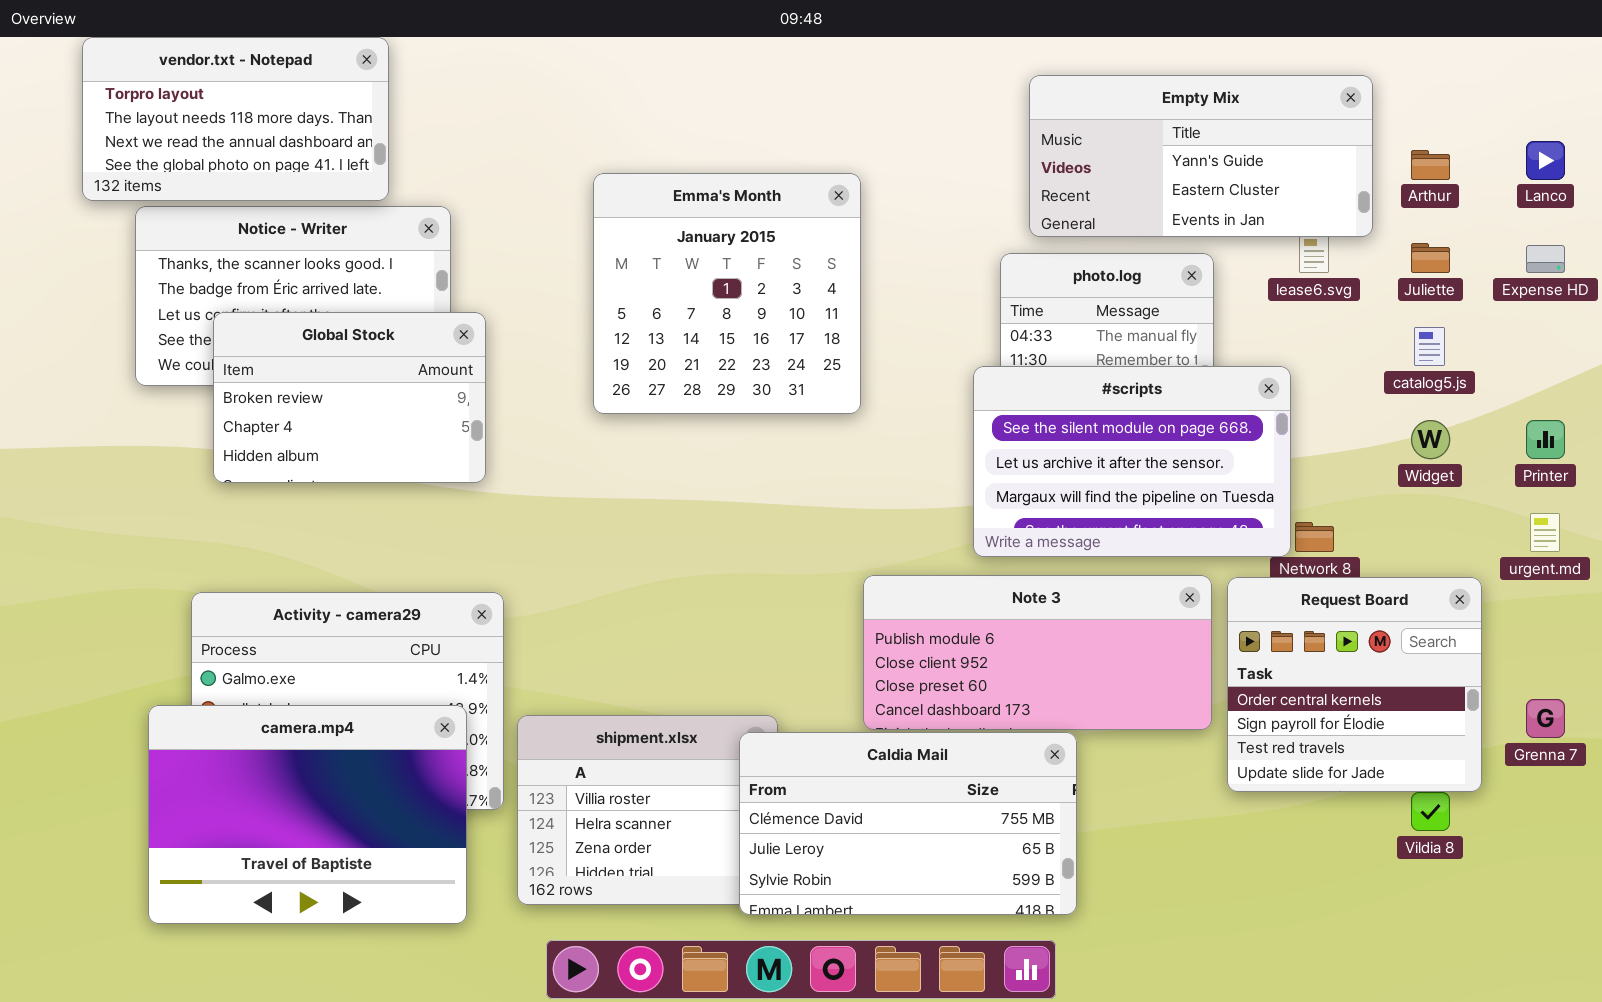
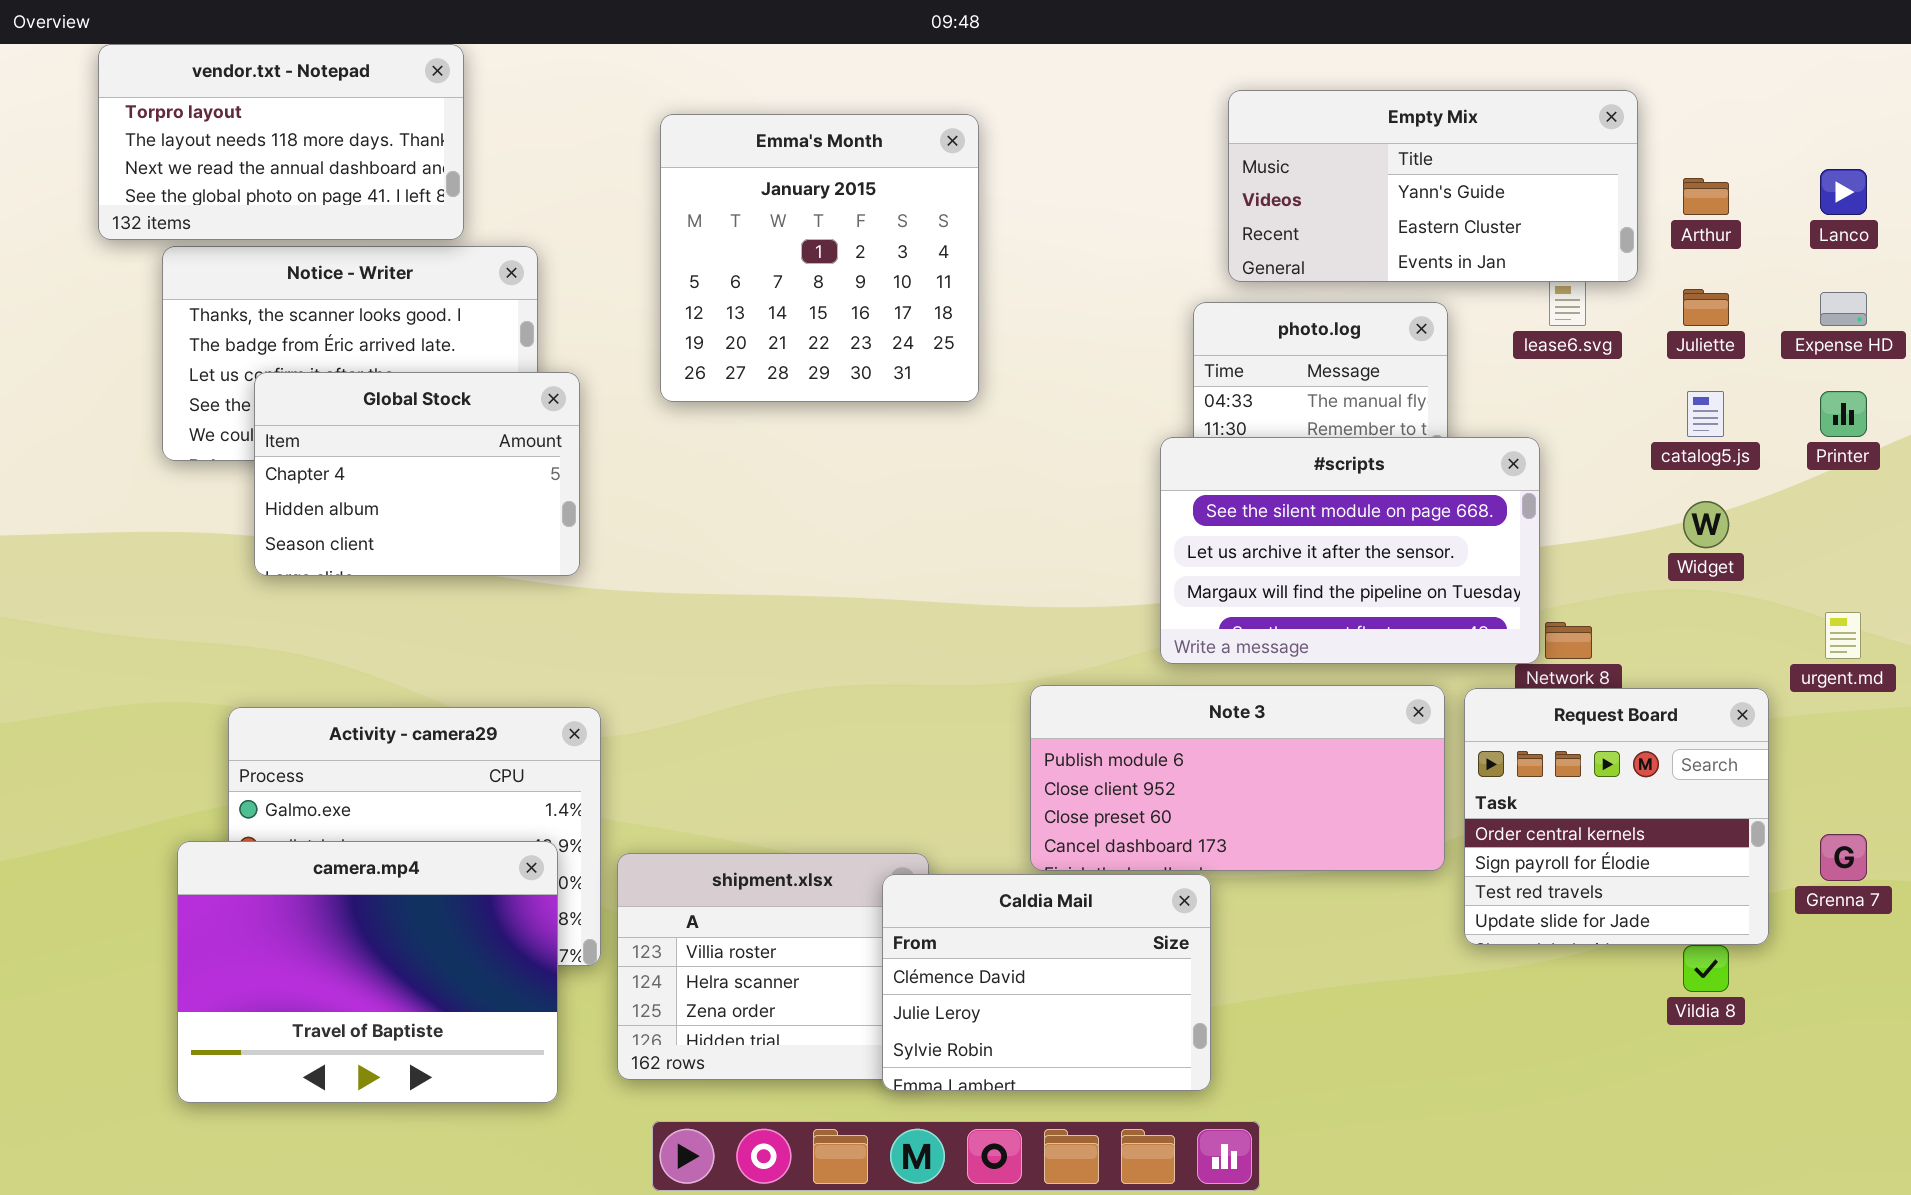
Emma's Month: [593,173,861,414] -> [660,114,979,402], moved
Global Stock: [213,312,486,483] -> [254,372,580,576], scrolled down 1 row
Printer: [1526,420,1565,459] -> [1820,391,1867,437], moved
Caldia Mail: [739,732,1077,915] -> [882,874,1211,1091], resized

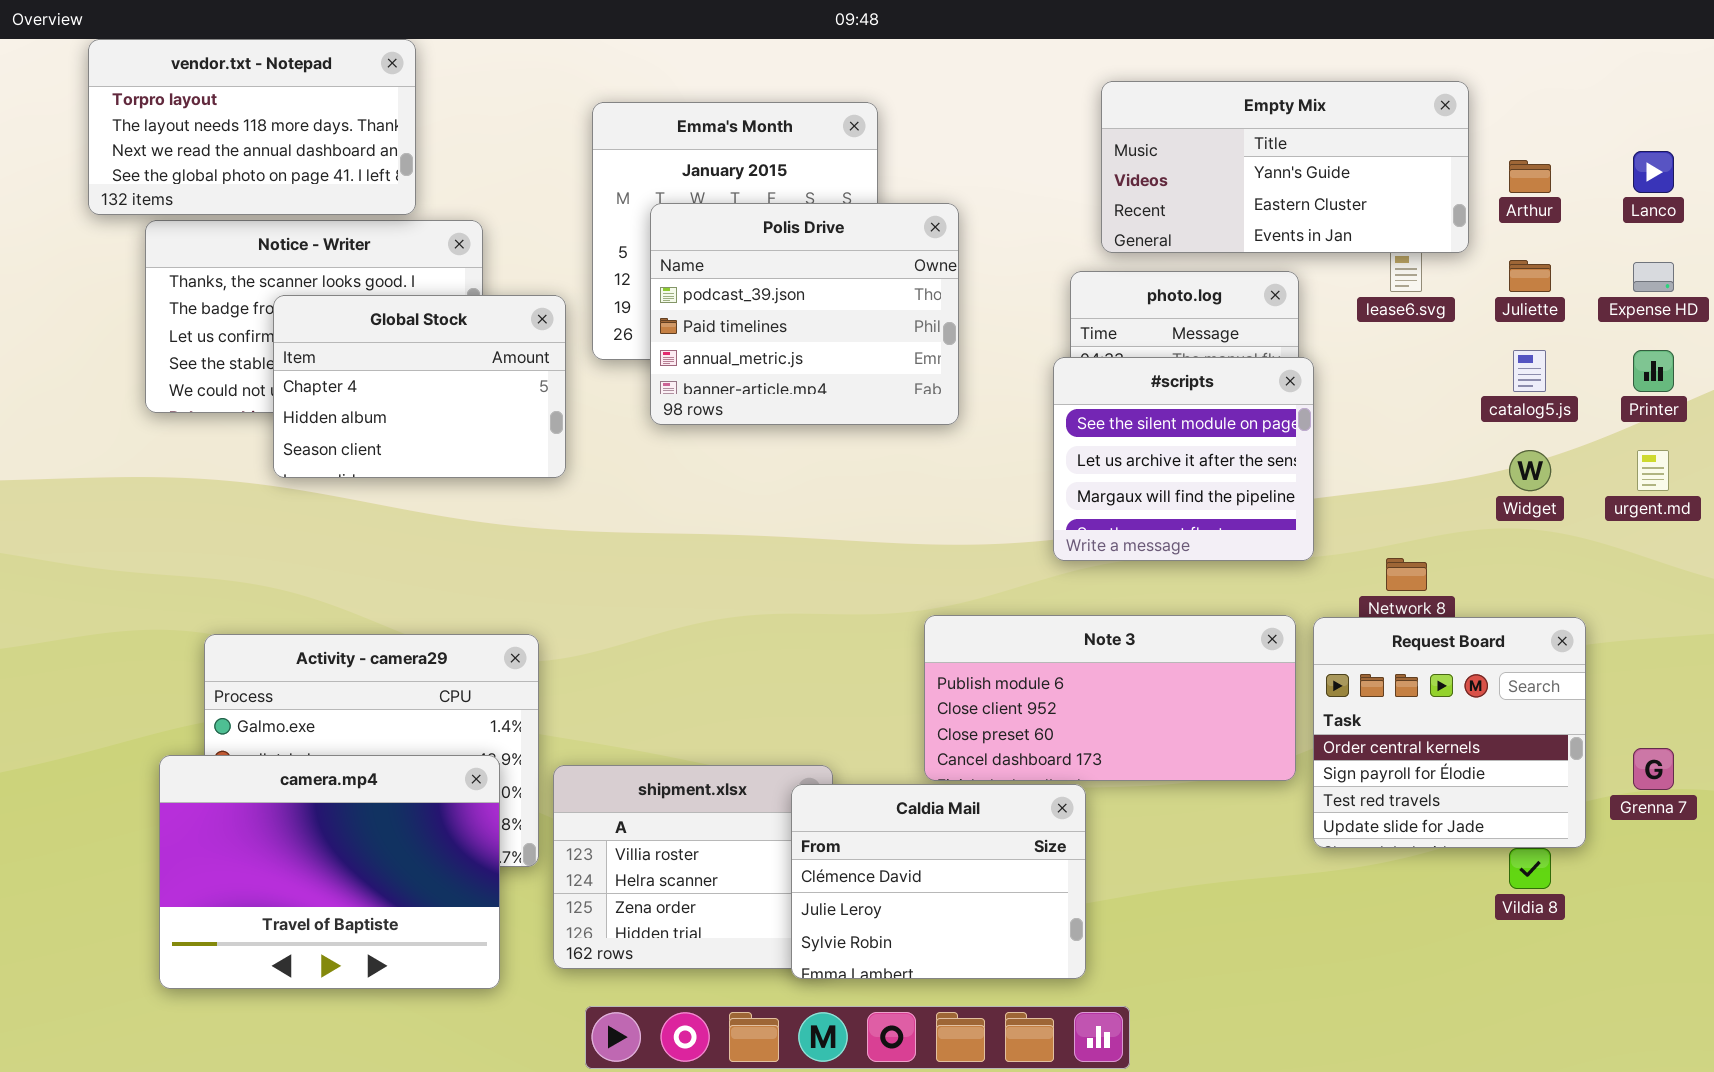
Polis Drive: none -> [650,203,959,425], opened
Global Stock: [254,372,580,576] -> [273,295,566,478], moved
#scripts: [1160,437,1540,664] -> [1053,357,1314,561], moved, resized
urgent.md: [1825,612,1861,659] -> [1637,450,1669,491], moved

